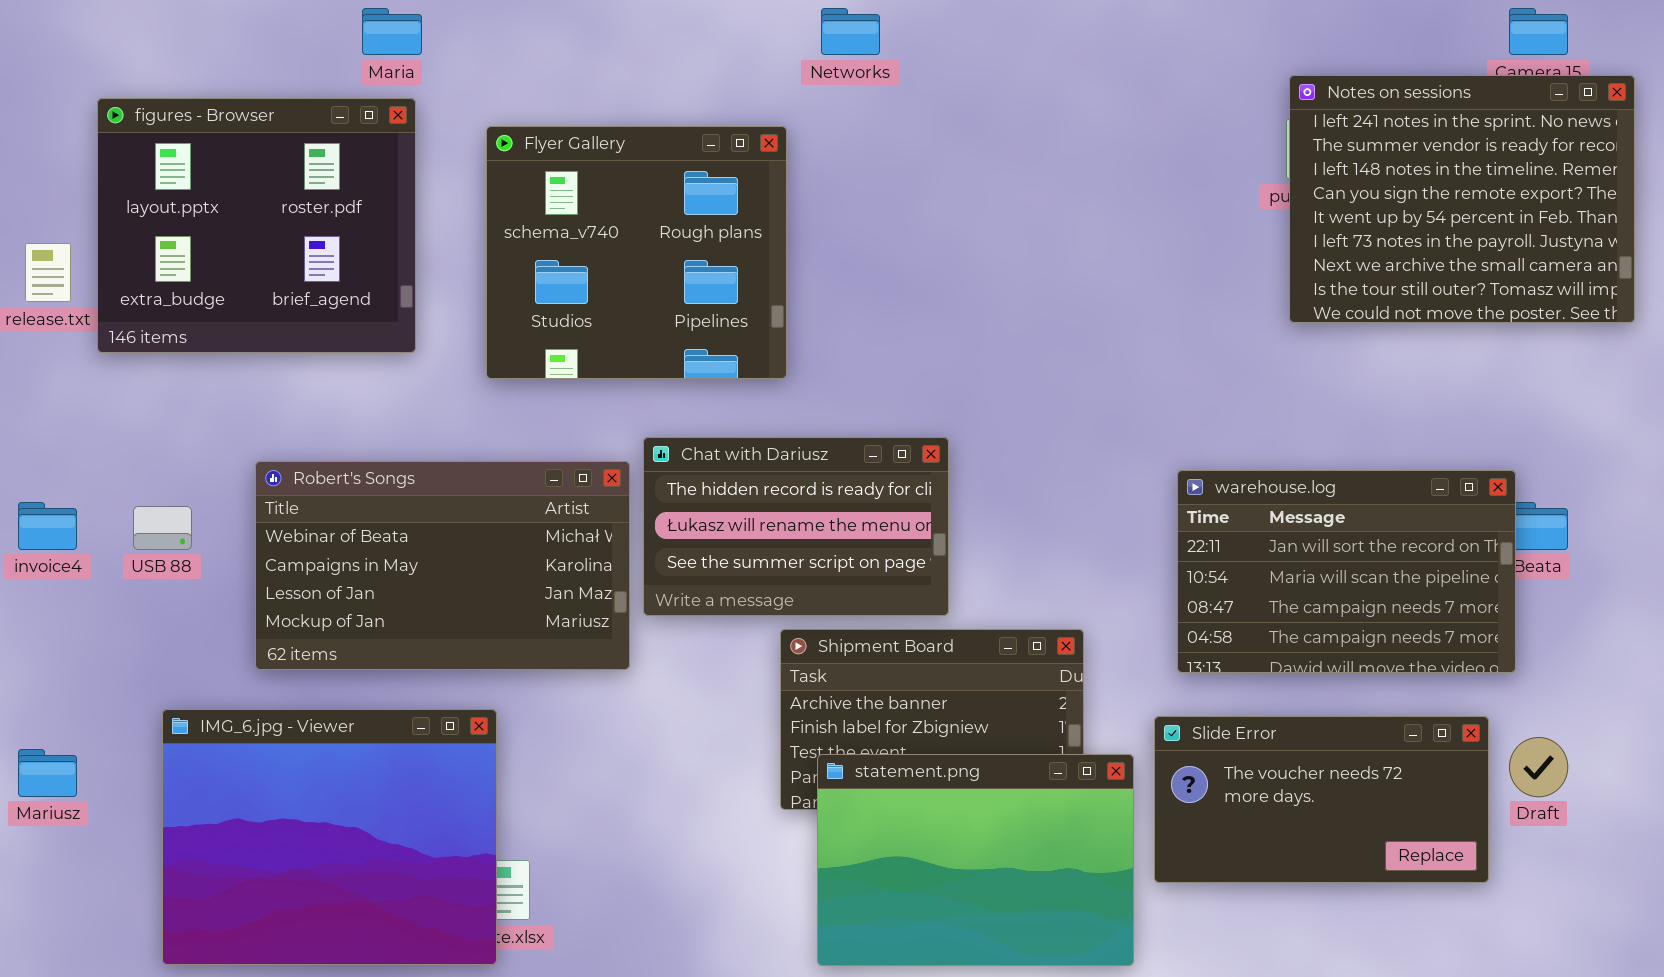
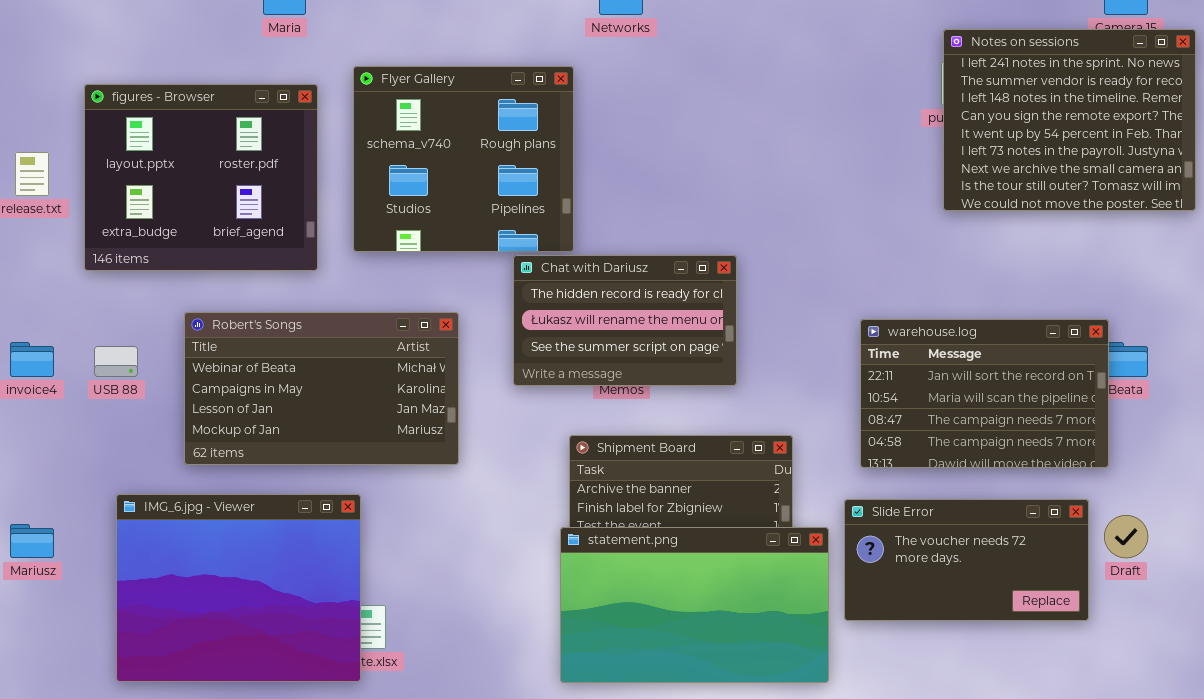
figures - Browser: [97,98,416,353] -> [84,84,318,271], moved
Chat with Dariusz: [643,437,949,616] -> [513,255,737,386], moved
statement.png: [817,754,1134,966] -> [560,527,829,683], resized

